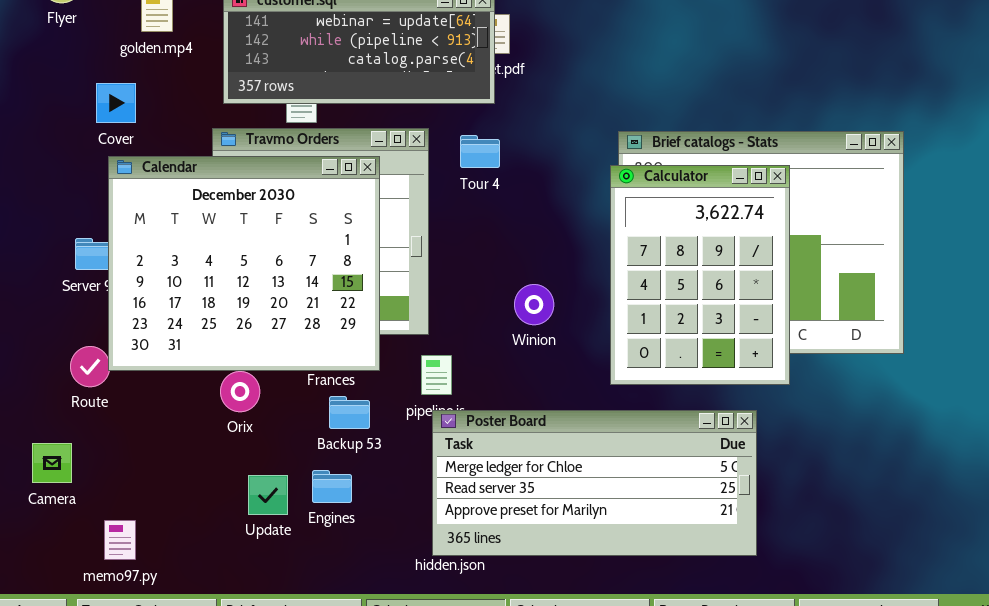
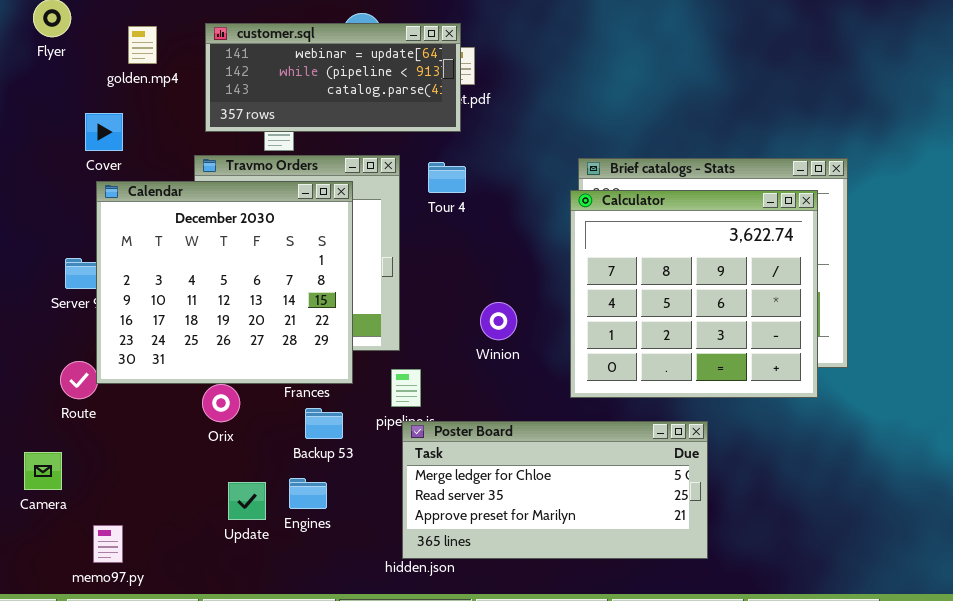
Calculator: [610,165,790,385] -> [570,190,818,398], resized

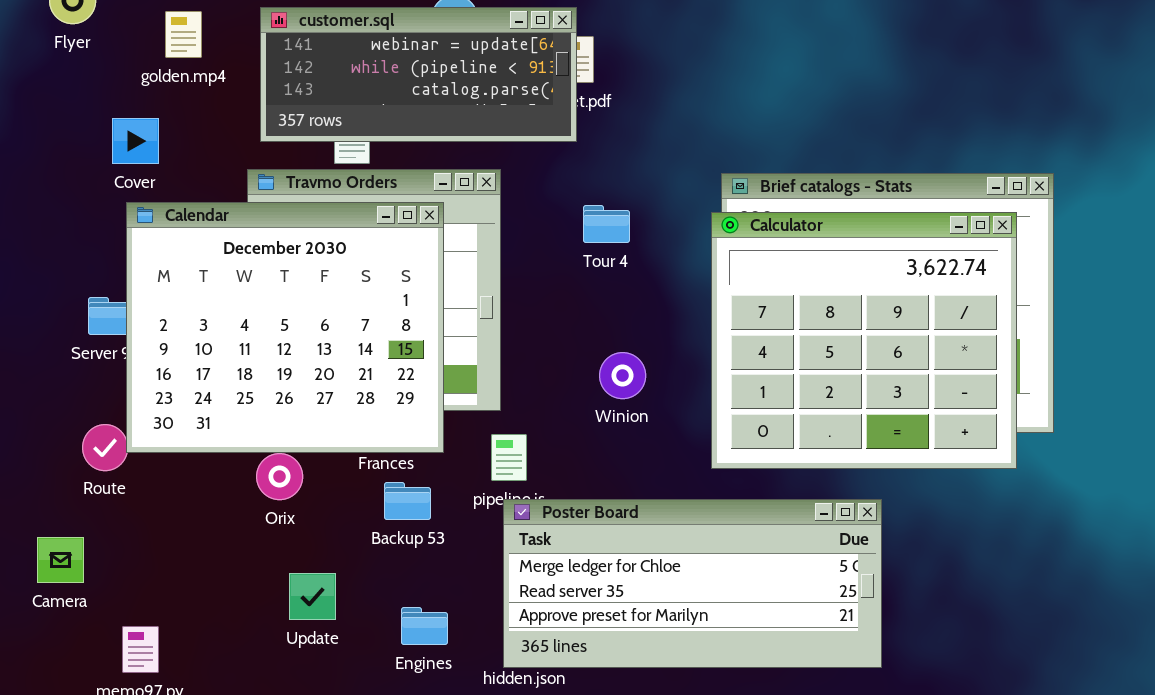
Tour 4: [428,162,466,193] -> [583,205,630,243], moved
Engines: [289,478,327,509] -> [401,607,448,645], moved

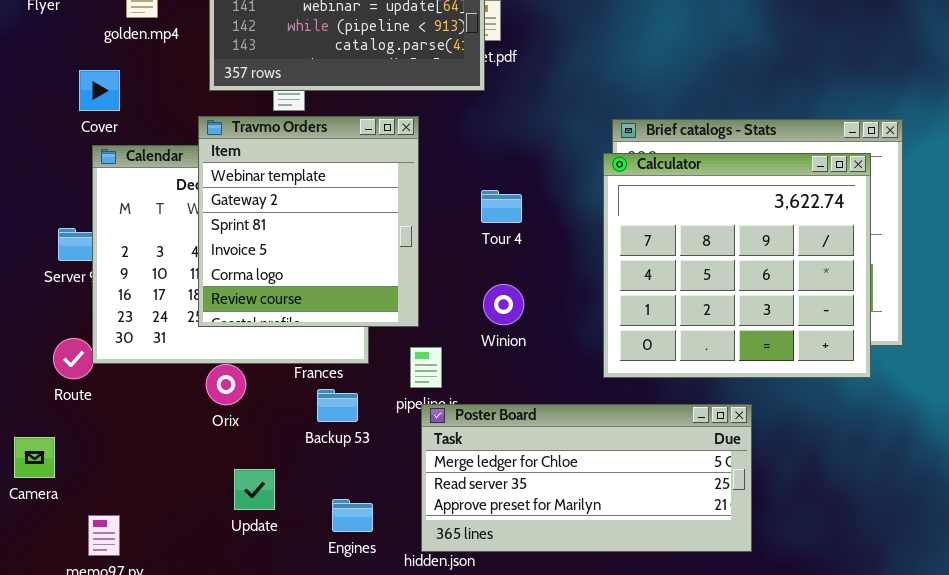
Travmo Orders: [247,169,501,411] -> [198,116,419,327], raised
Tour 4: [583,205,630,243] -> [481,190,522,223], moved
Winion: [599,352,646,399] -> [483,284,524,325], moved

